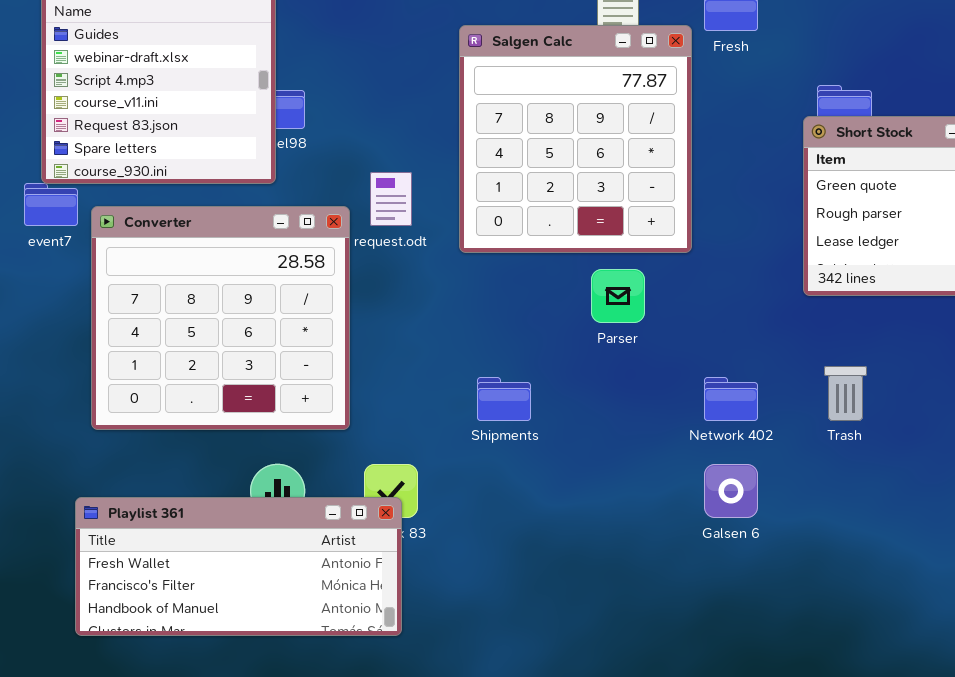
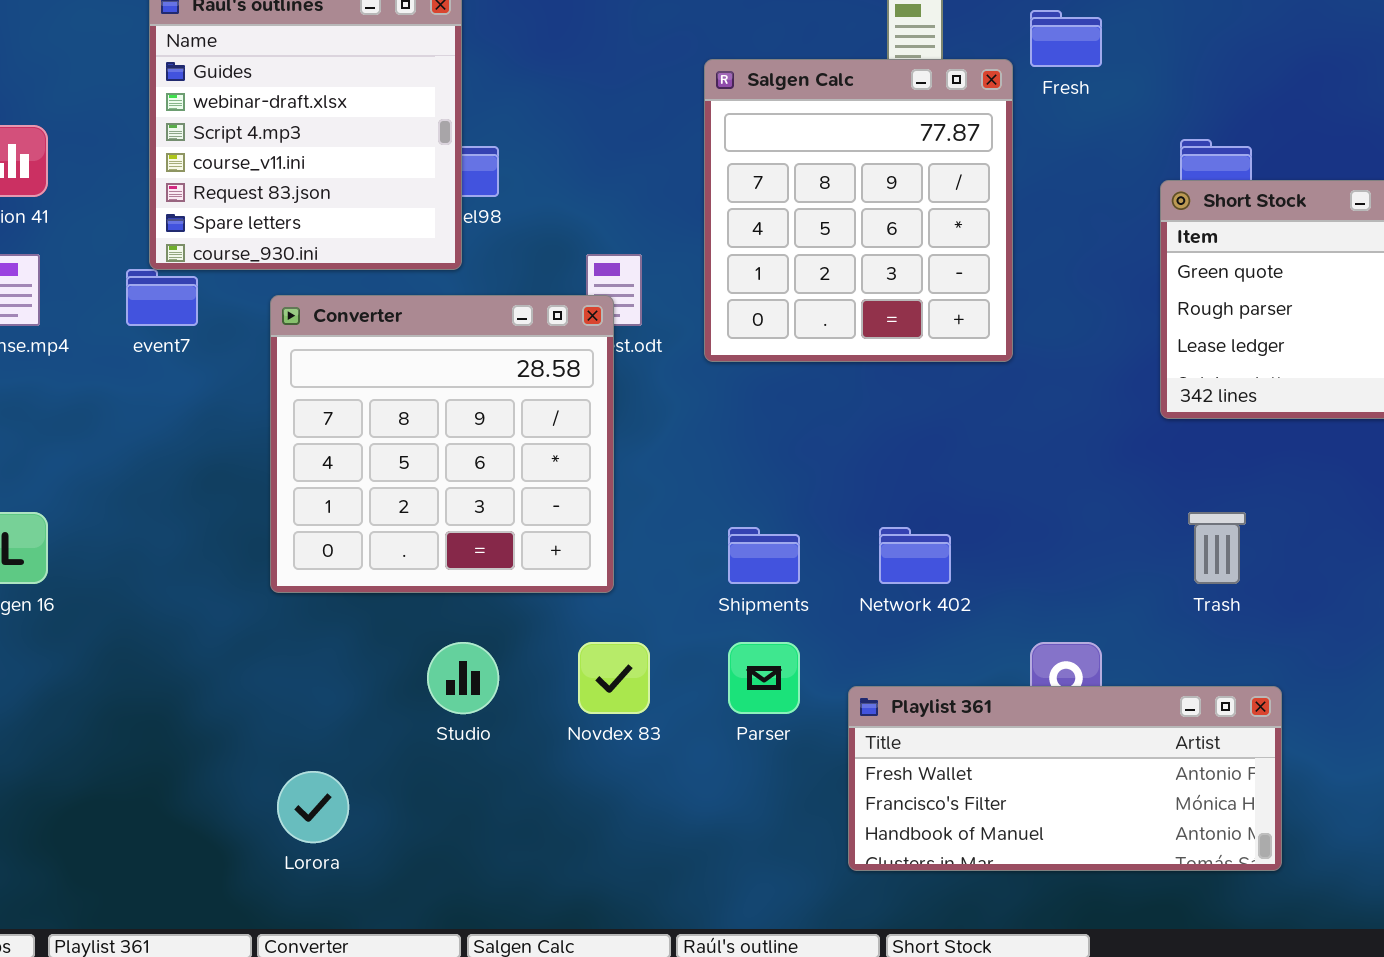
Converter: [91,206,350,430] -> [270,295,614,593], moved
Parser: [591,269,645,323] -> [728,642,800,714], moved
Network 402: [704,377,758,421] -> [879,527,951,584], moved
Playlist 361: [75,497,402,636] -> [848,686,1282,871], moved

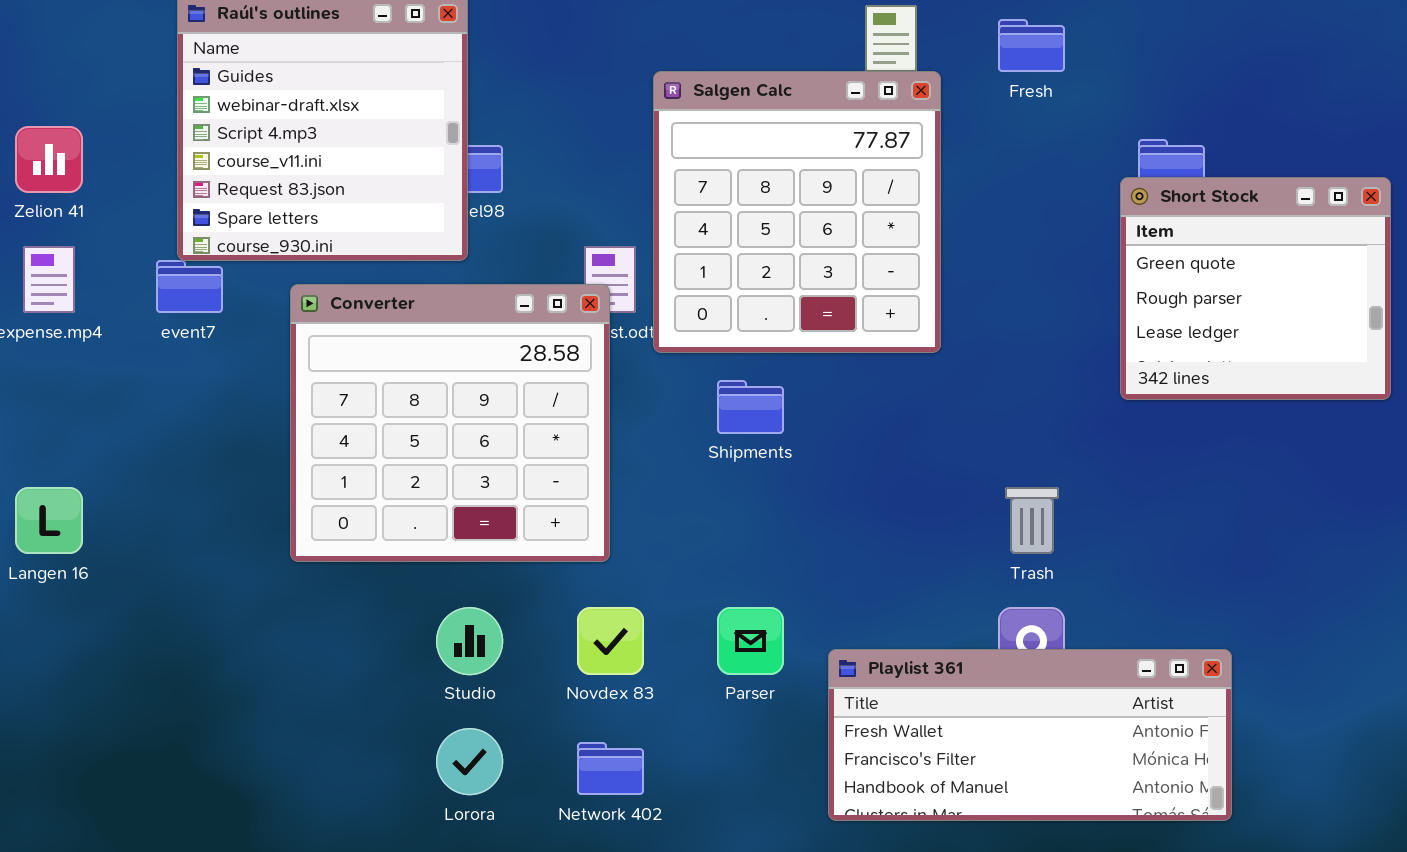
Salgen Calc: [704,59,1013,362] -> [653,71,941,353], moved
Trash: [1188,512,1246,584] -> [1005,487,1059,554], moved
Shipments: [728,527,800,584] -> [717,380,784,434], moved
Network 402: [879,527,951,584] -> [577,742,644,795], moved
Lorora: [277,771,349,843] -> [436,728,503,795], moved

